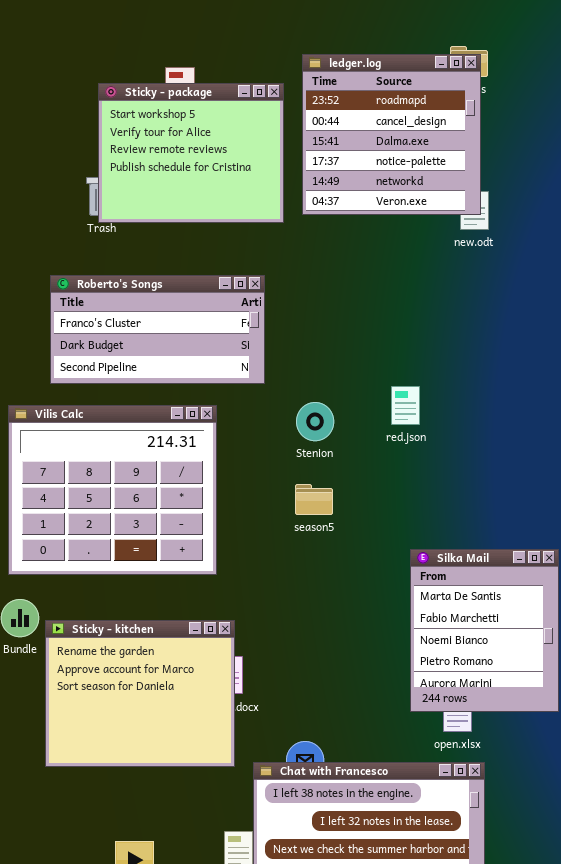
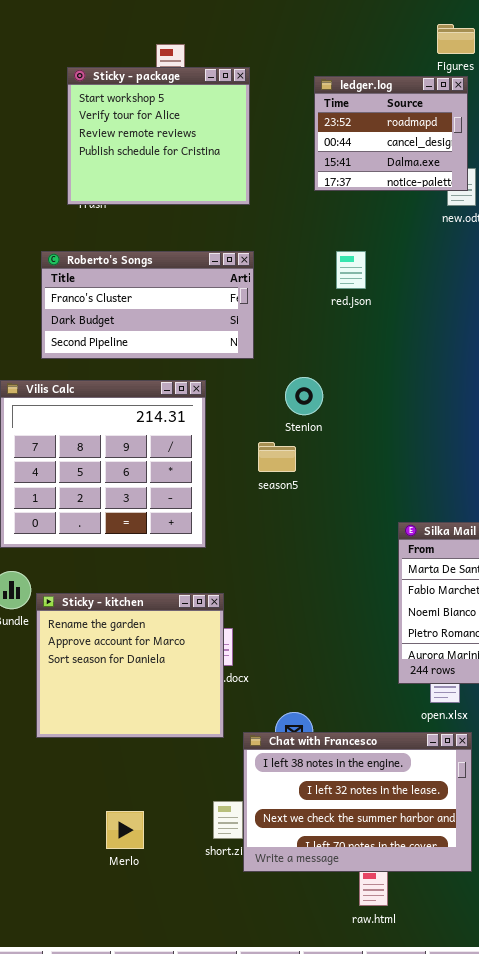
ledger.log: [302,54,481,215] -> [314,76,468,191], resized
Sticky - package: [98,83,284,223] -> [67,67,250,205], moved
red.json: [391,386,420,425] -> [336,251,366,289], moved
season5: [295,484,333,515] -> [258,442,296,472], moved

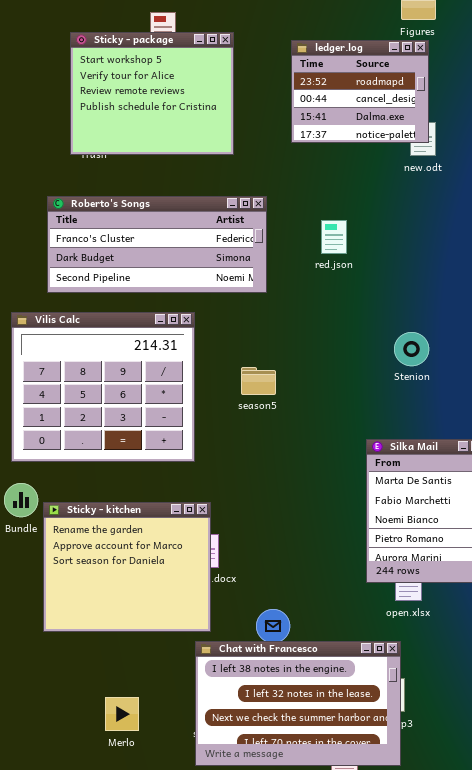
Roberto's Songs: [41,251,254,359] -> [47,196,267,293], resized
red.json: [336,251,366,289] -> [321,220,347,254], moved
Stenion: [285,377,323,415] -> [394,332,429,366], moved
Chat with Francesco: [243,732,472,872] -> [195,641,401,766], moved

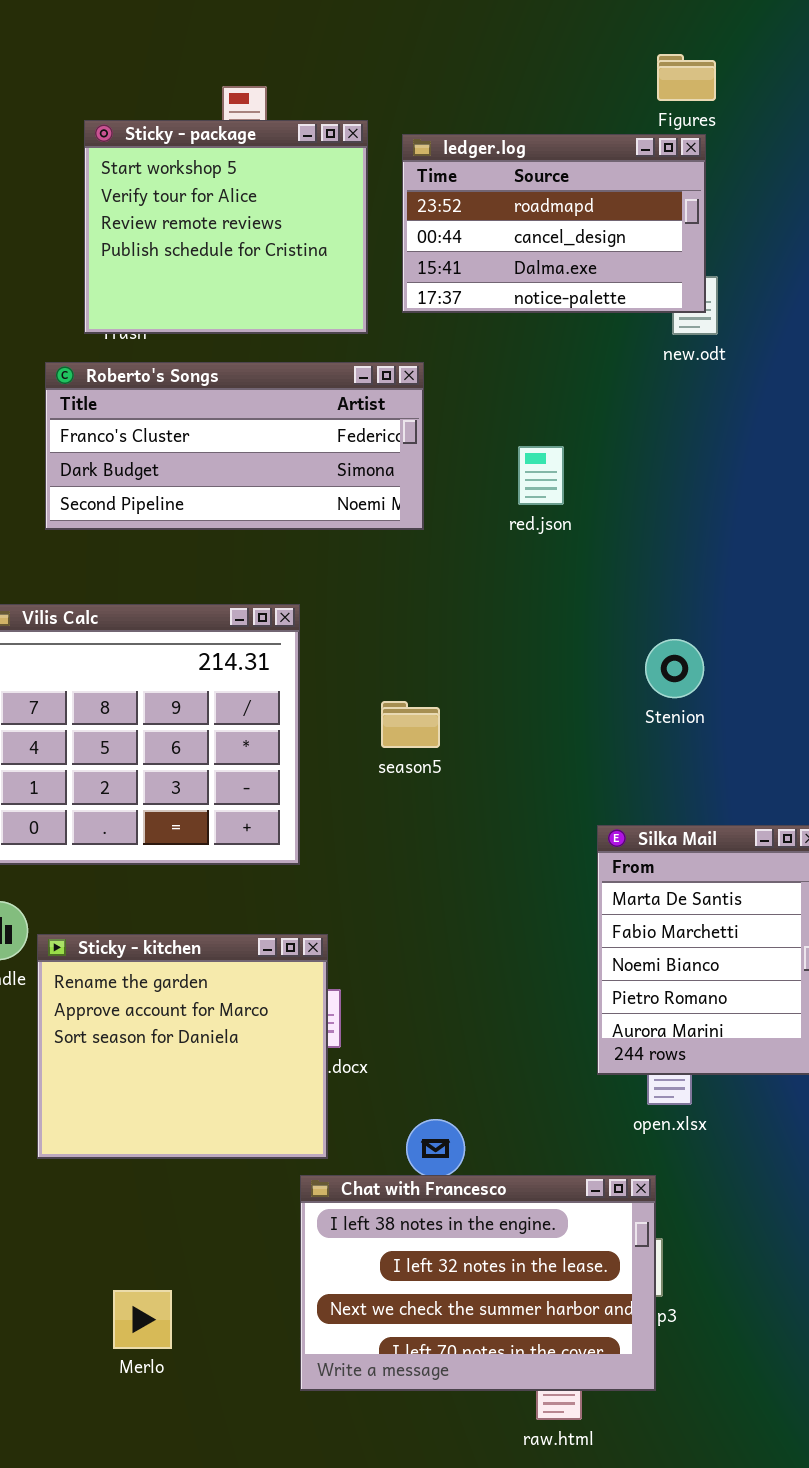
ledger.log: [291,40,429,143] -> [402,134,706,313], resized
Roberto's Songs: [47,196,267,293] -> [45,362,424,530], moved
Merlo: [105,697,139,731] -> [113,1290,172,1349], moved

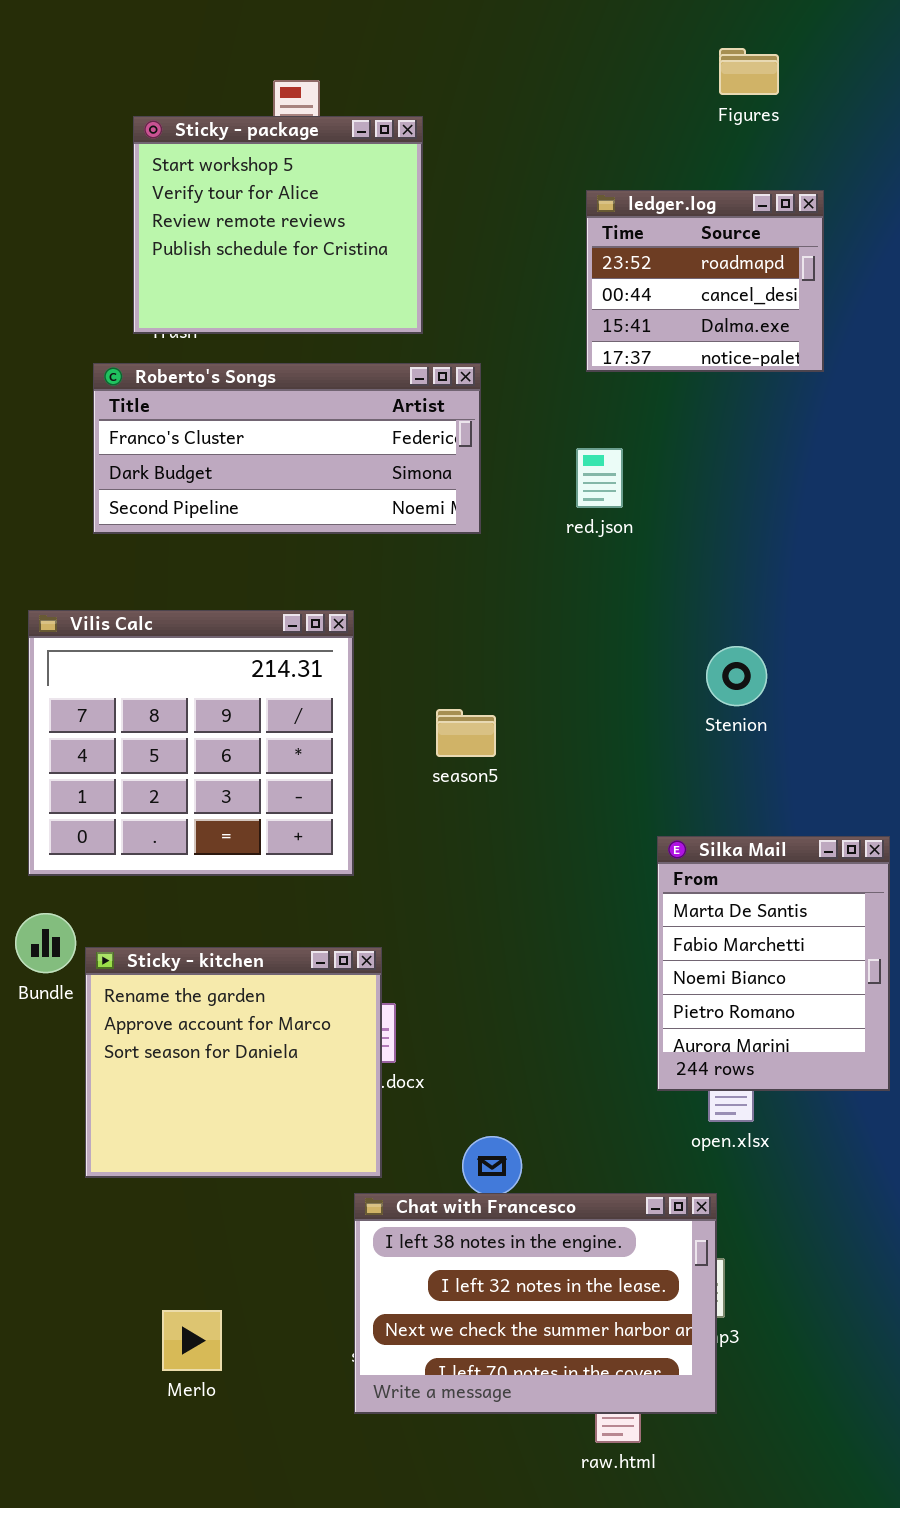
ledger.log: [402,134,706,313] -> [586,190,824,372], moved, resized

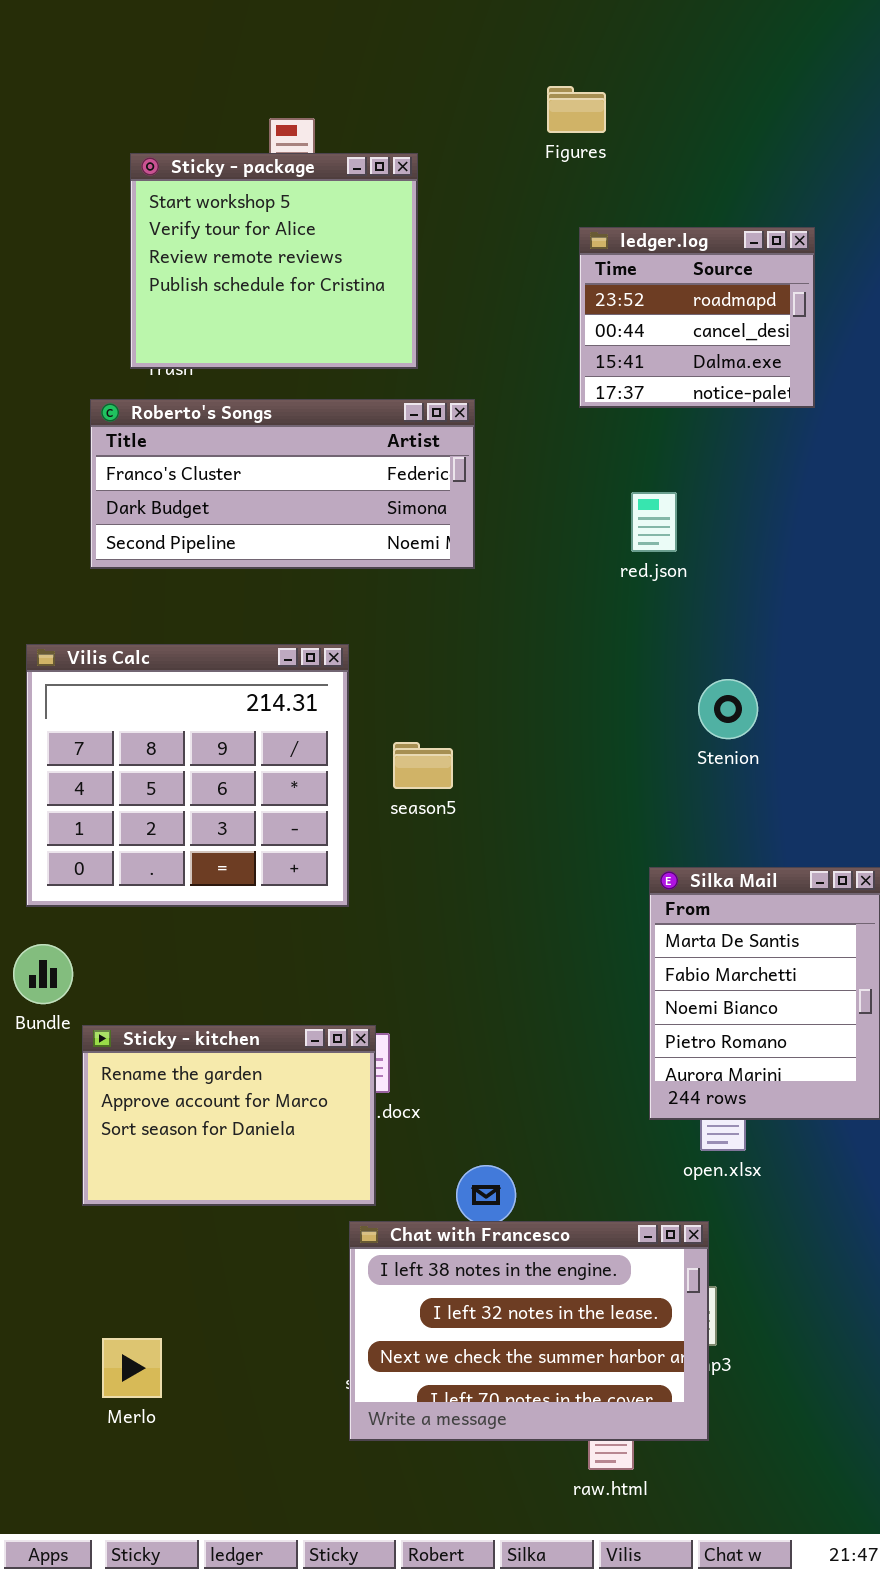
Figures: [719,48,779,95] -> [547,86,606,133], moved
red.json: [576,448,623,508] -> [631,492,677,552], moved
season5: [436,709,496,757] -> [393,742,453,789], moved
Sticky - kitchen: [85,947,382,1178] -> [82,1025,376,1206], resized
Merlo: [162,1310,222,1371] -> [102,1338,162,1398], moved

